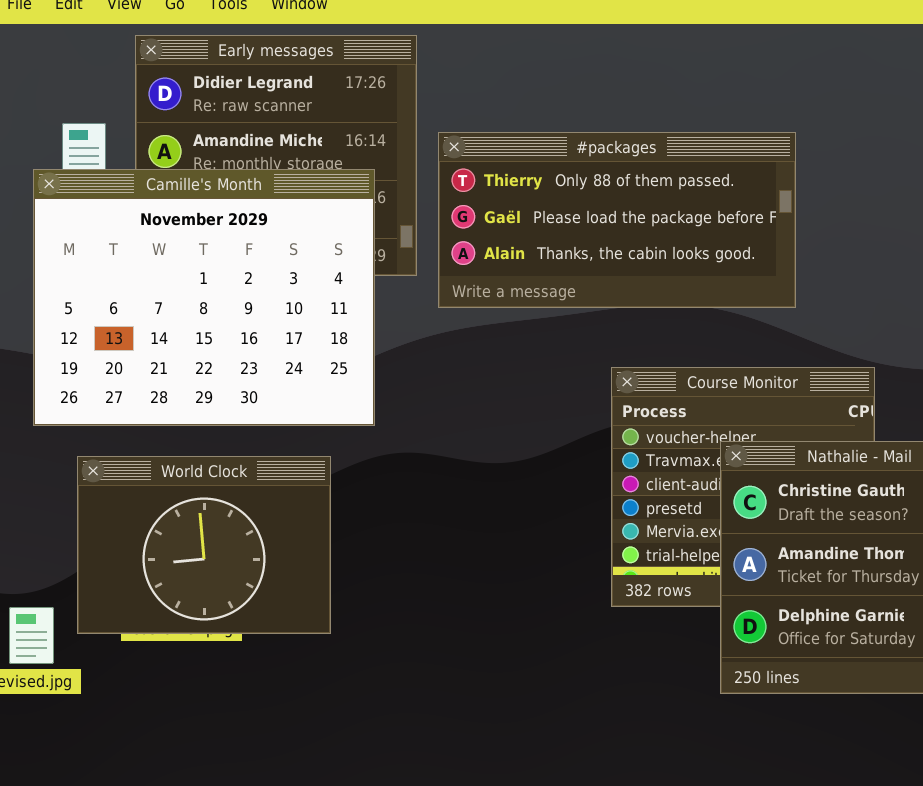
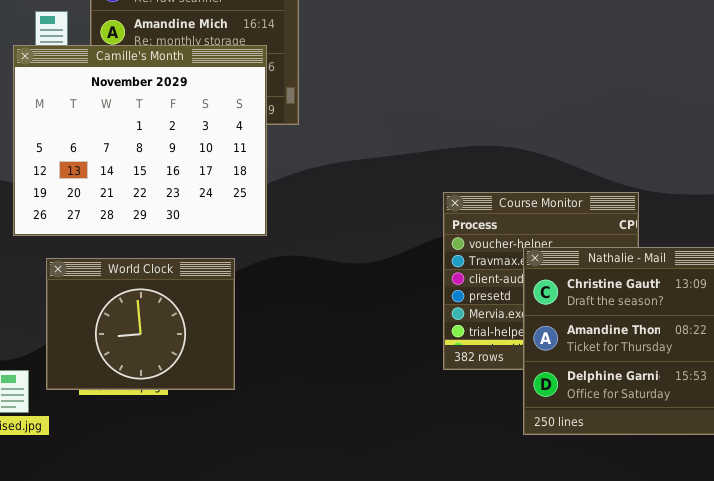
#packages: [438,132,796,308] -> none, closed

